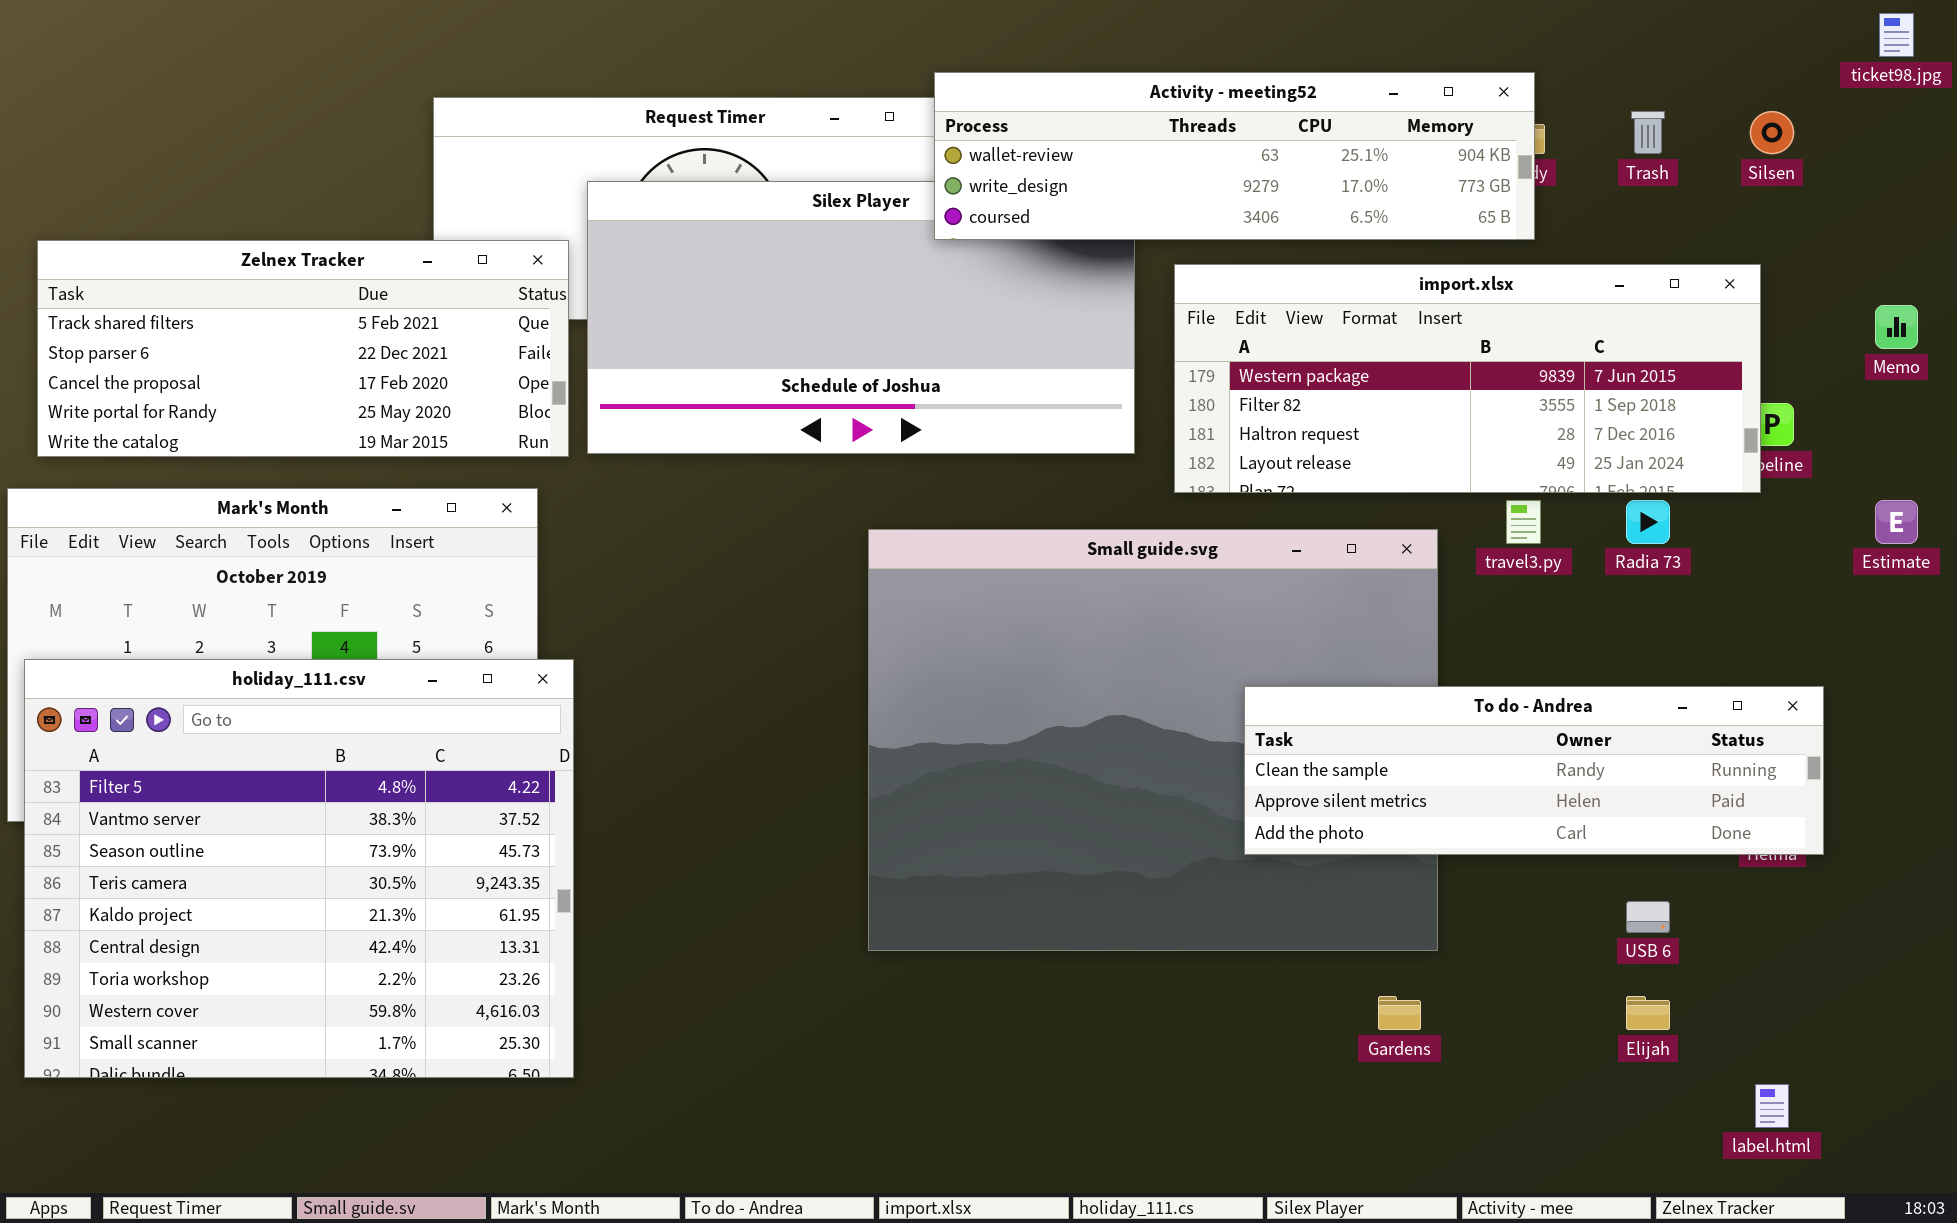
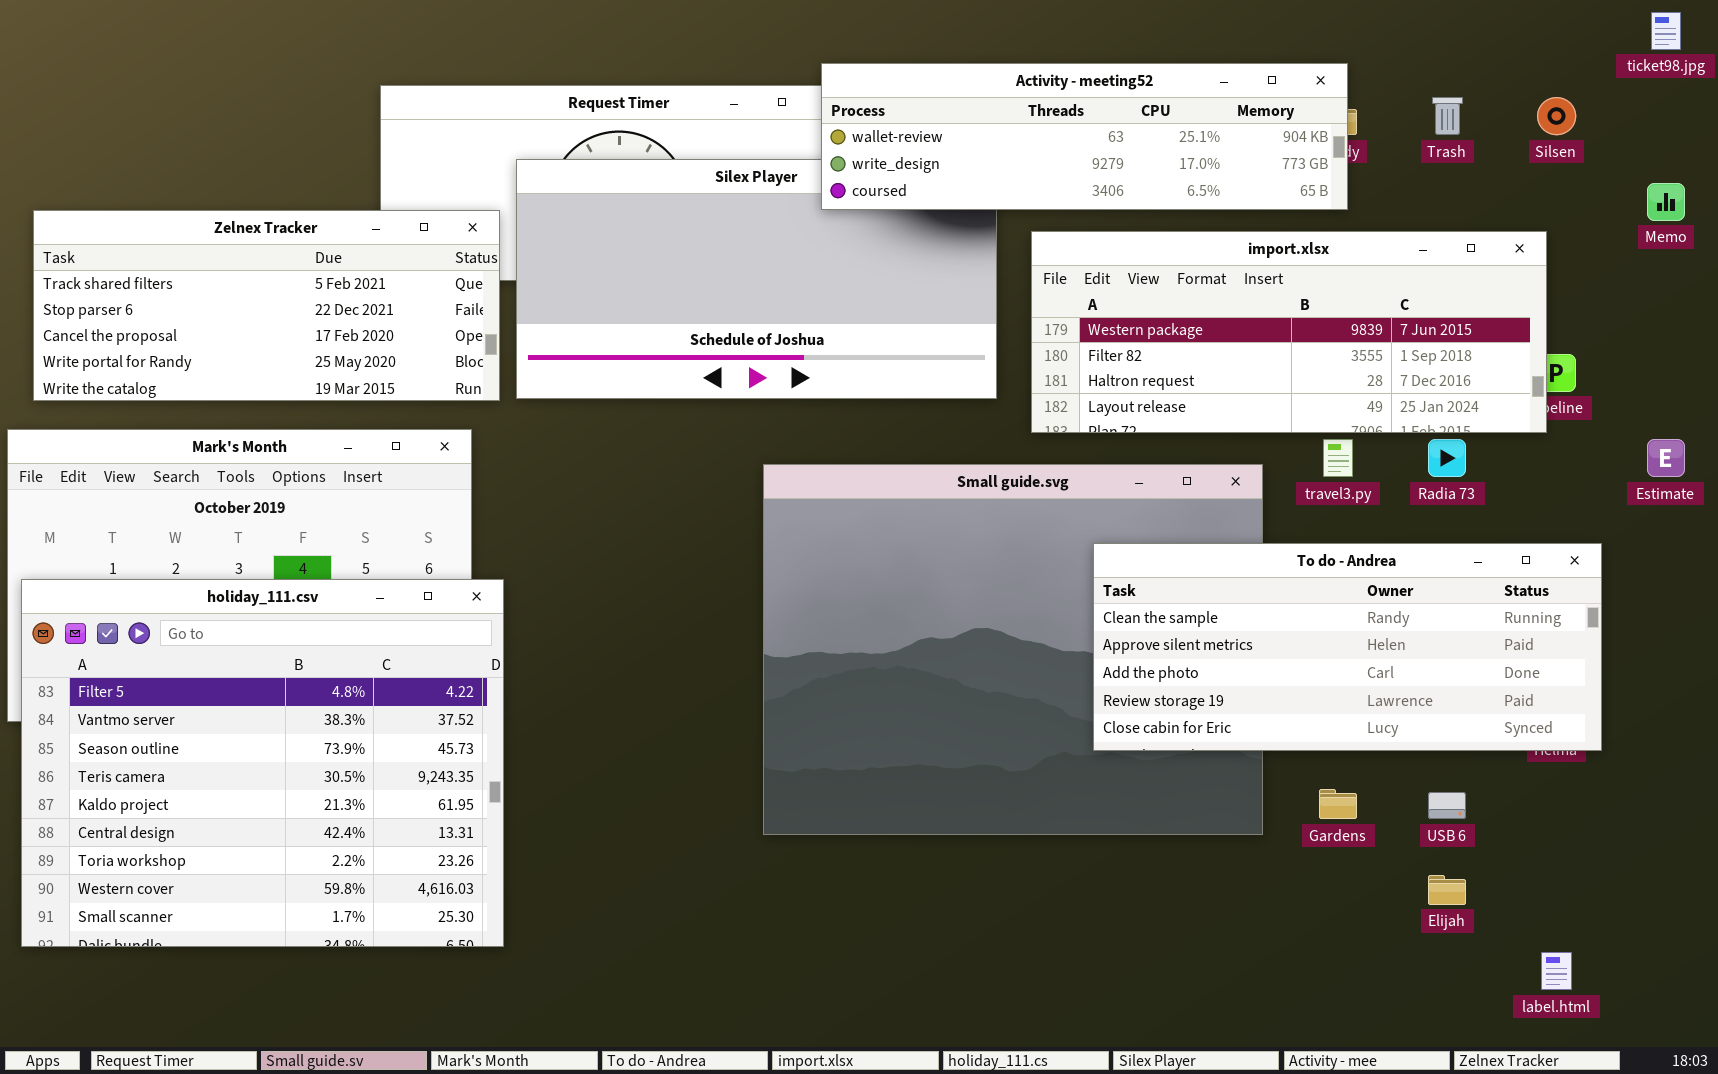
Memo: [1875,305,1918,349] -> [1647,183,1685,221], moved
To do - Andrea: [1244,686,1824,855] -> [1093,543,1602,751], resized
Gardens: [1378,996,1421,1030] -> [1319,789,1357,819], moved

